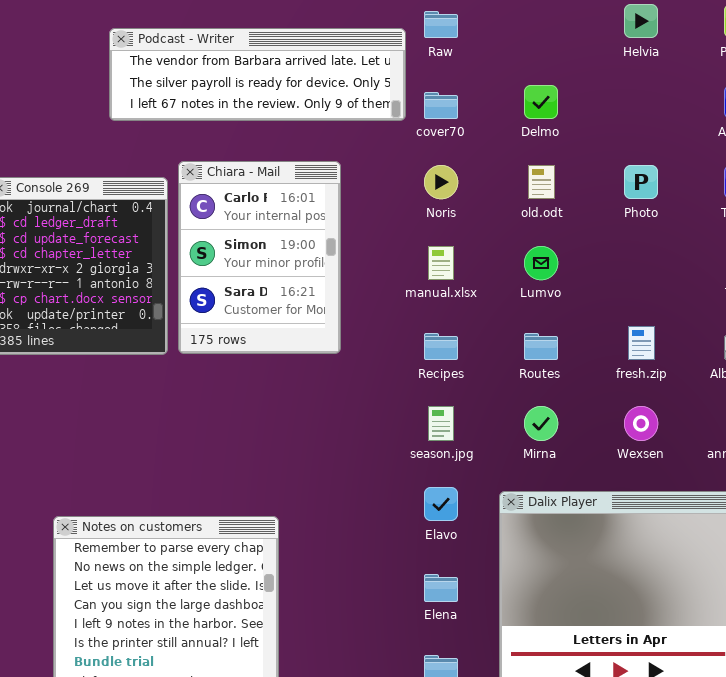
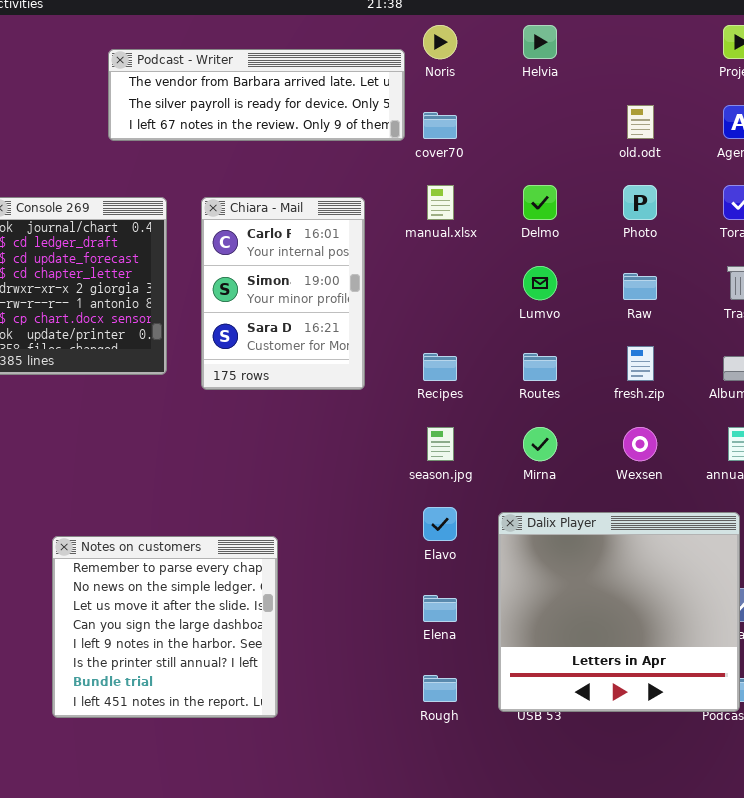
Helvia: [624,4,658,38] -> [523,25,557,59], moved
Raw: [424,11,458,38] -> [623,273,657,300], moved
Delmo: [524,85,558,119] -> [523,185,557,220], moved
Chiara - Mail: [178,161,341,354] -> [201,197,365,390], moved
Noris: [424,165,458,199] -> [423,25,457,59], moved
old.odt: [528,165,555,199] -> [627,105,654,139], moved
manual.xlsx: [428,246,454,280] -> [427,185,454,220], moved

